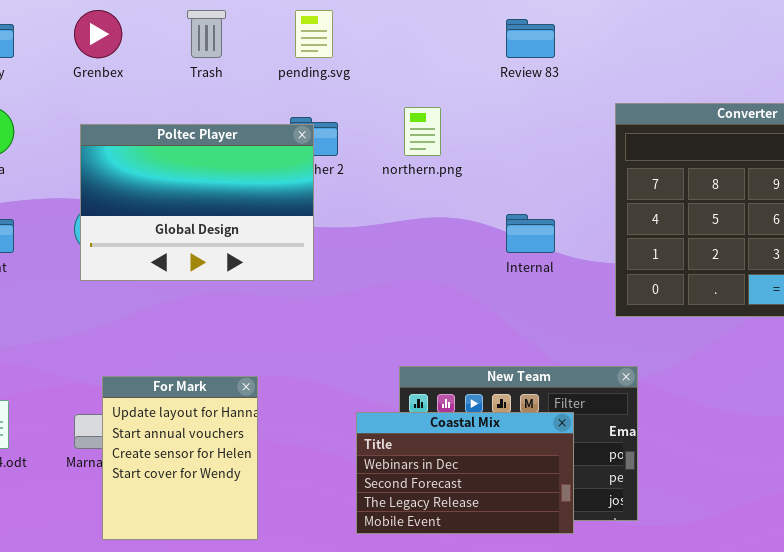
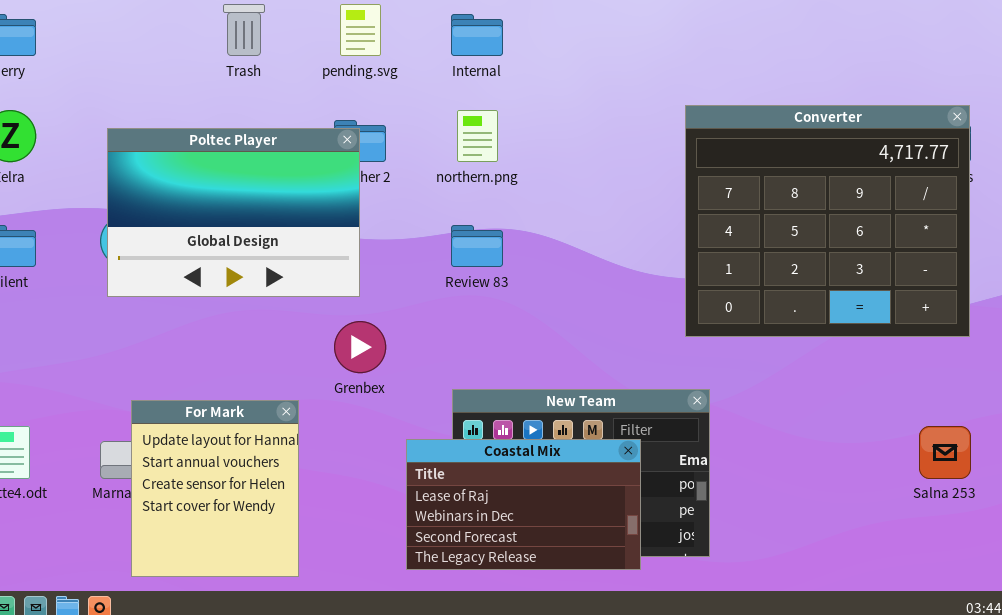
Grenbex: [74,10,122,58] -> [334,321,386,373], moved
Review 83: [506,19,555,58] -> [451,225,503,267], moved
Internal: [506,214,555,253] -> [451,14,503,56], moved
Coastal Mix: [356,412,574,534] -> [406,439,641,570], scrolled up 1 row

